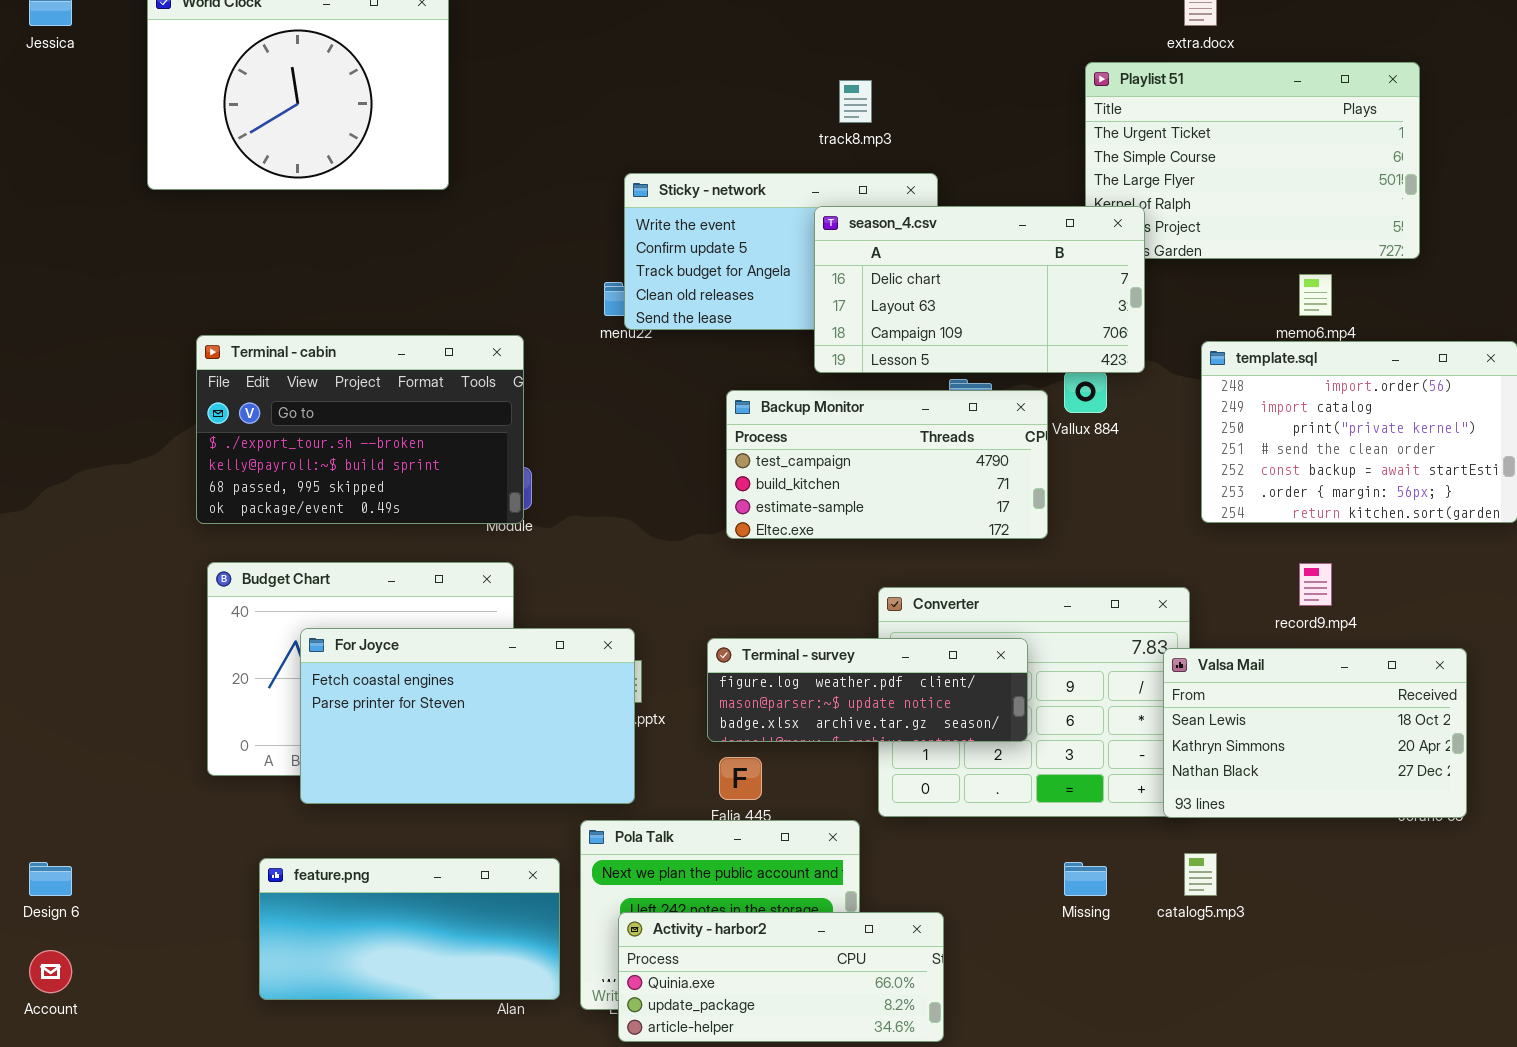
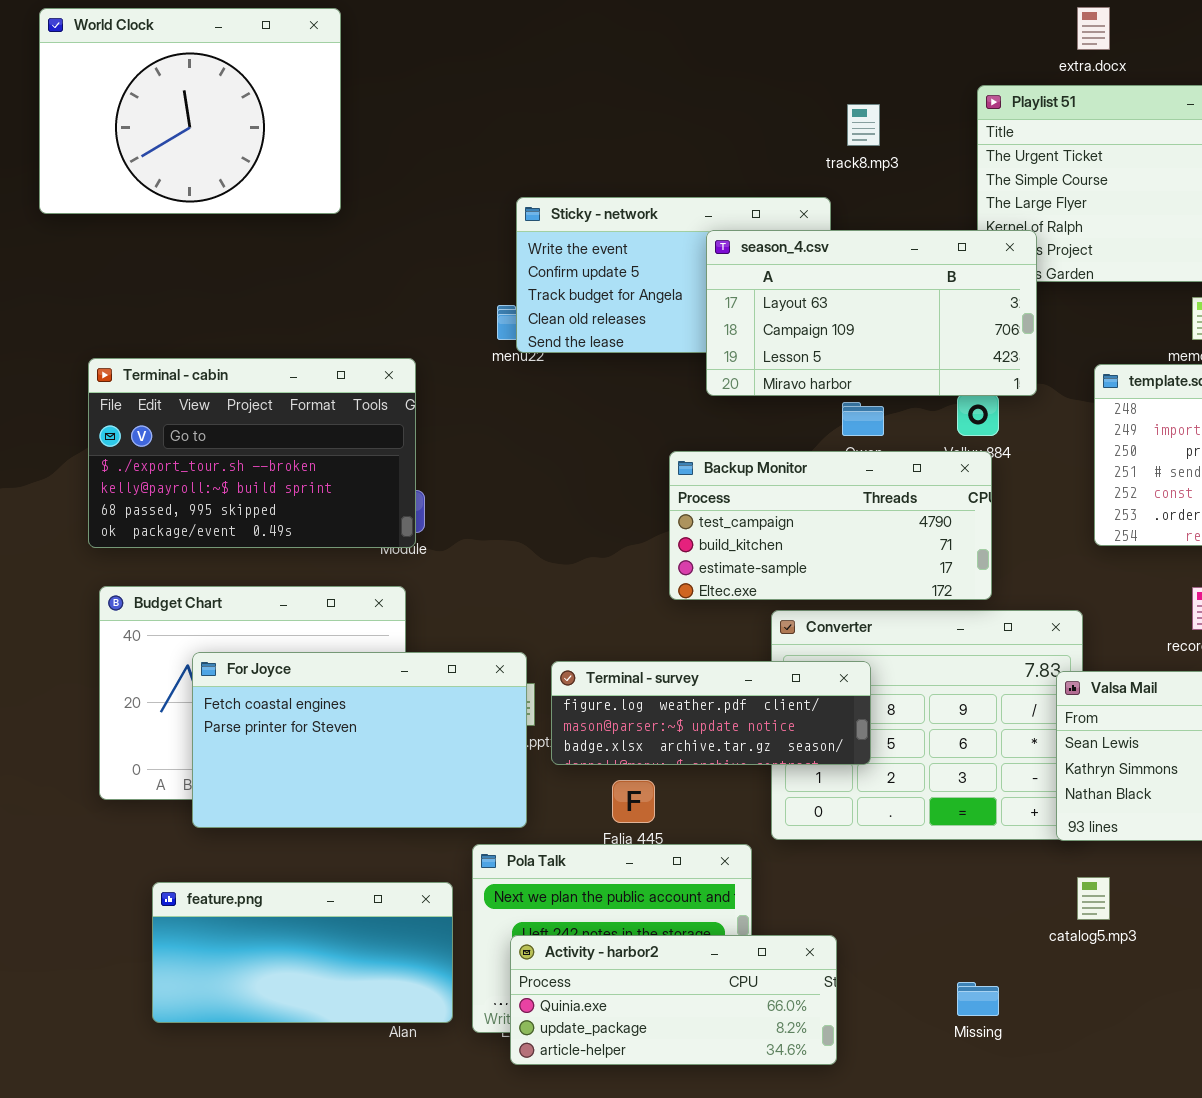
track8.mp3: [839,80,872,123] -> [847,104,880,146], moved
season_4.csv: [814,206,1145,373] -> [706,230,1037,396], scrolled down 1 row
Backup Monitor: [726,390,1048,539] -> [669,451,992,600], moved
Terminal - survey: [707,638,1028,742] -> [551,661,871,765], moved
Missing: [1064,862,1107,896] -> [957,982,999,1016], moved

